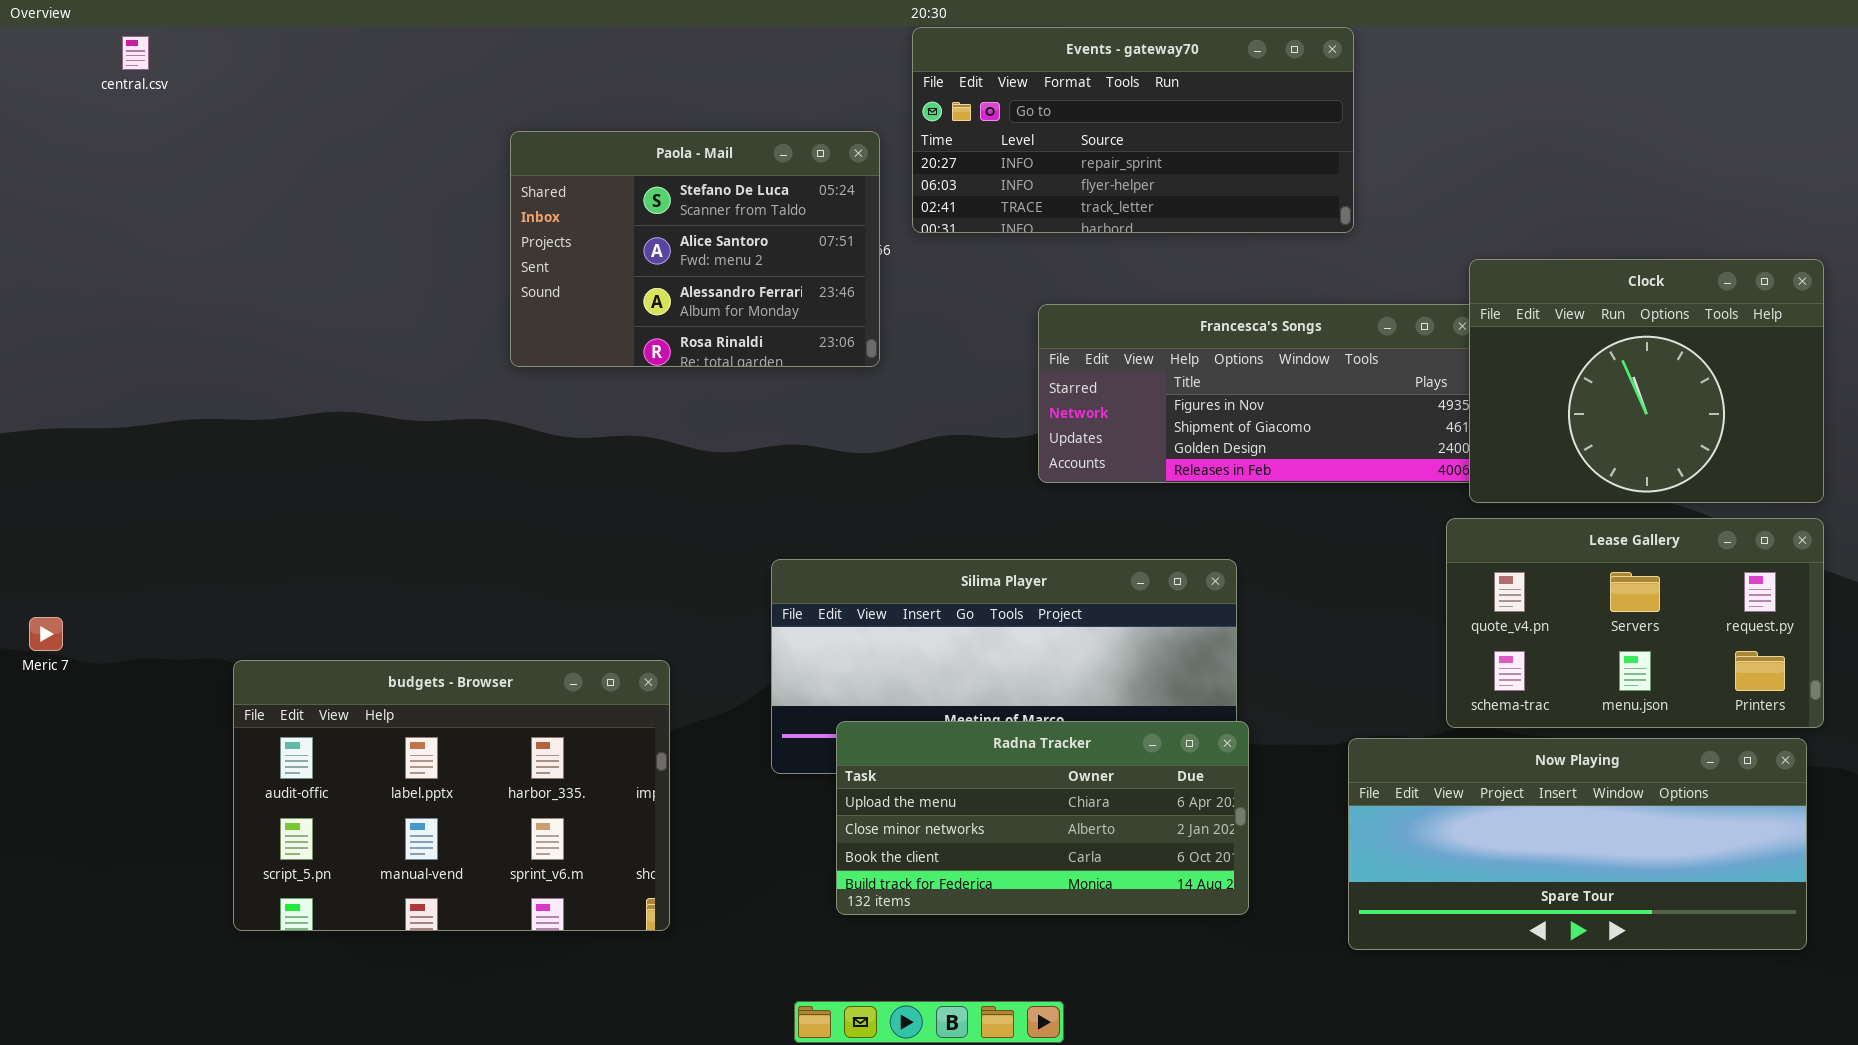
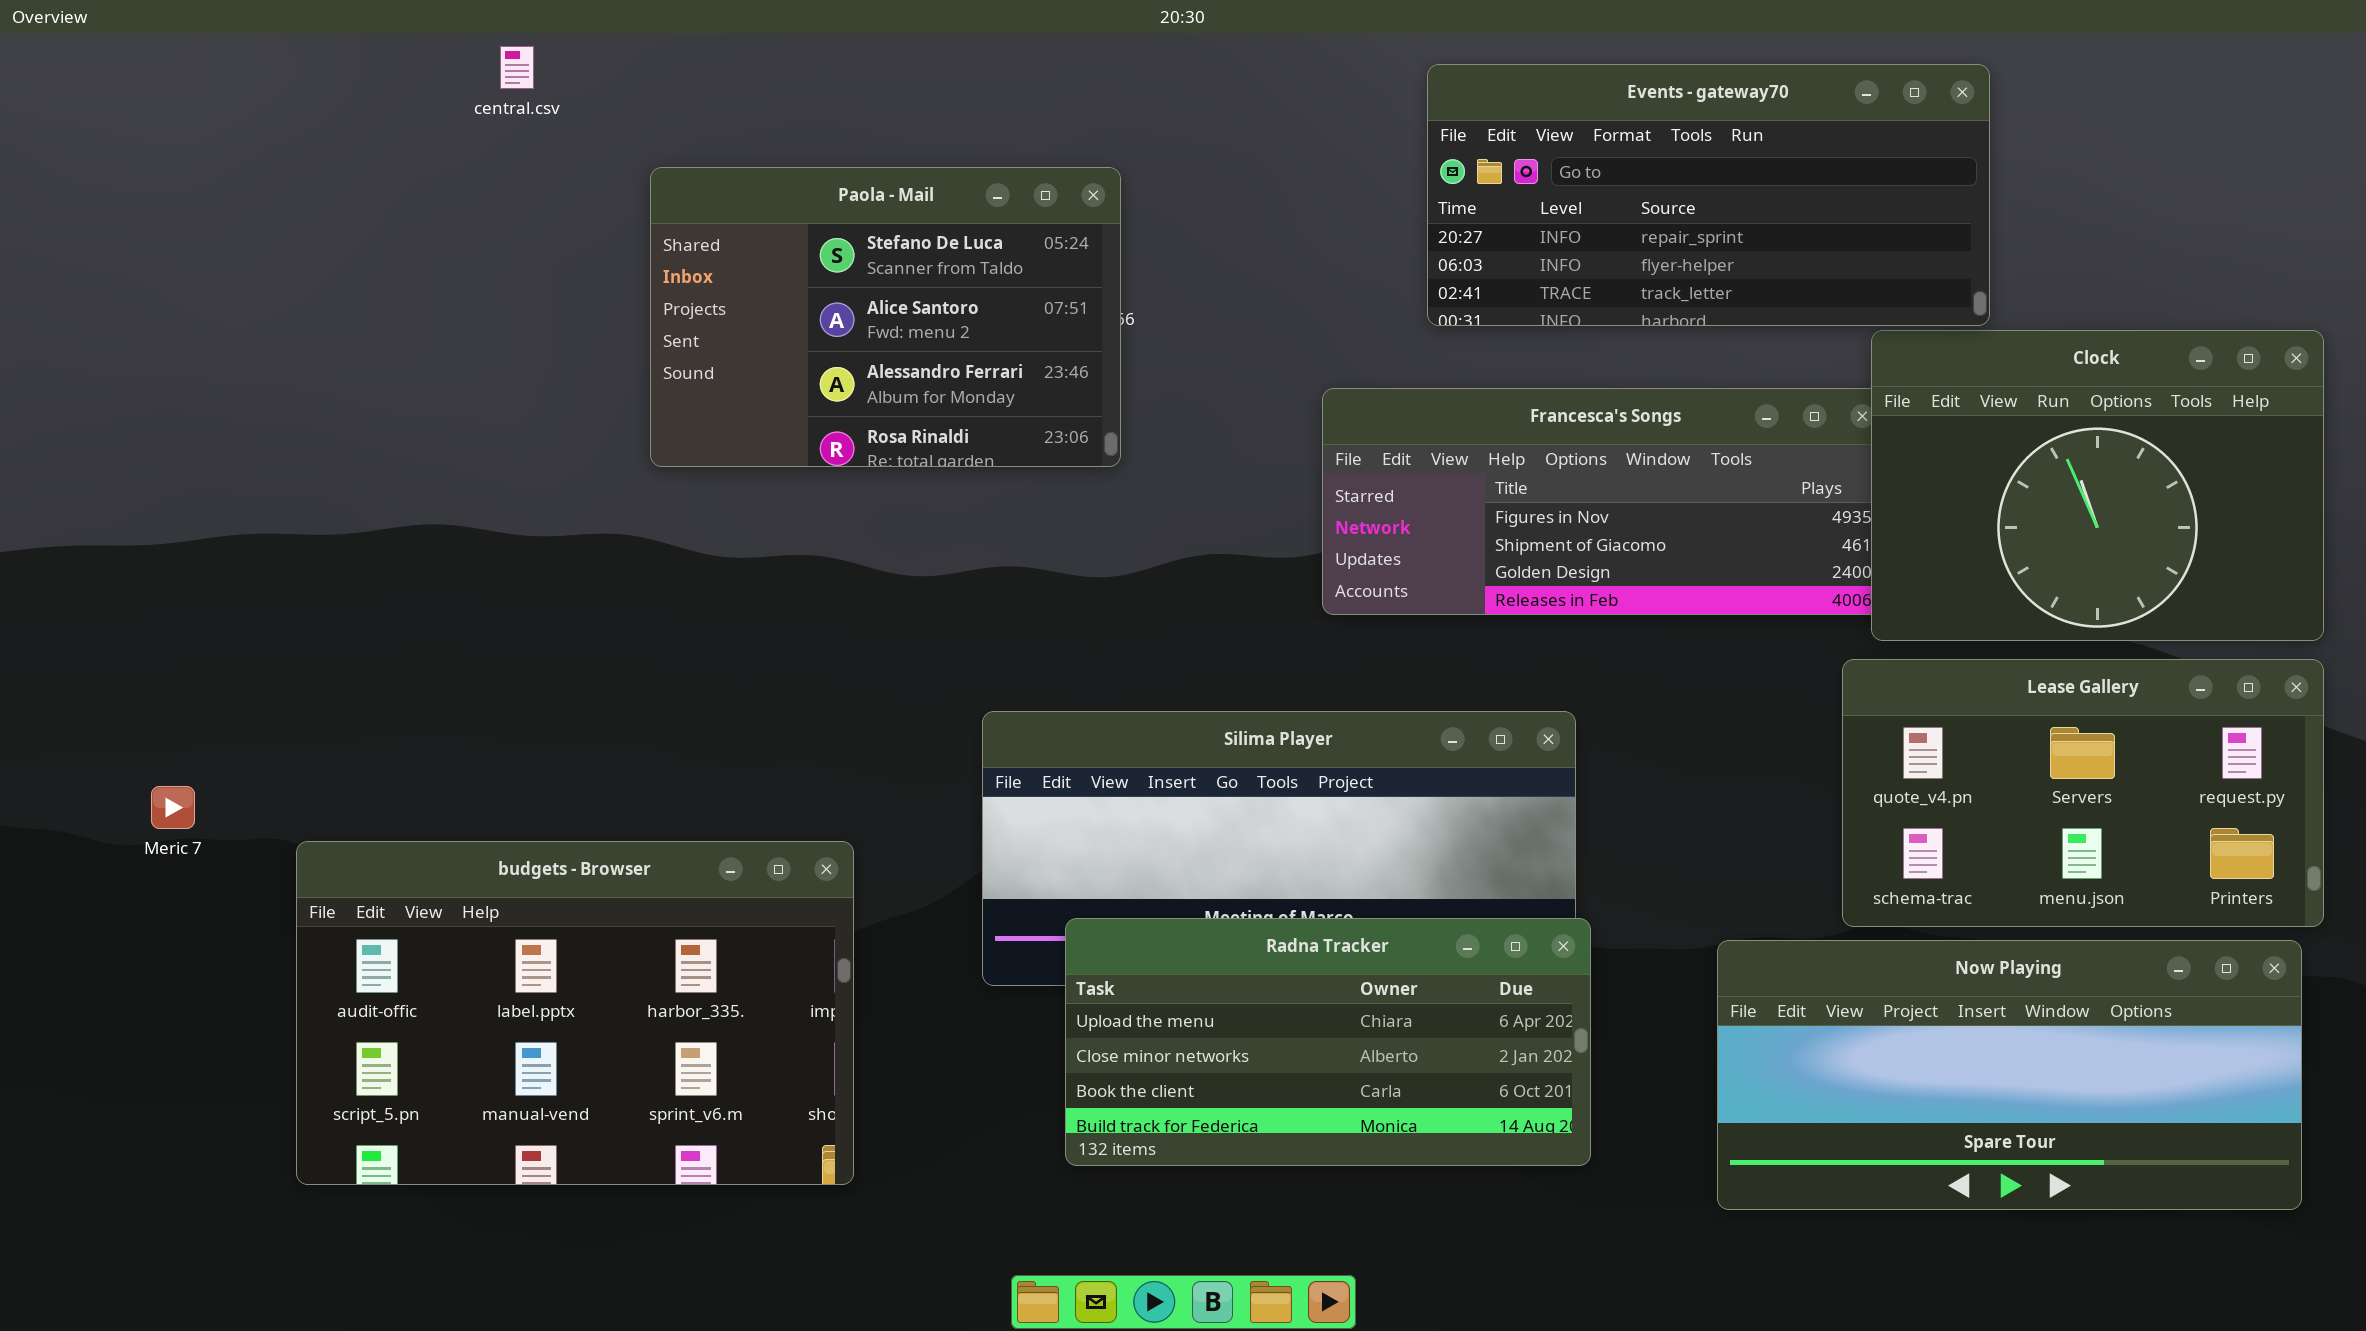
Events - gateway70: [912,27,1354,233] -> [1427,64,1990,326], moved
central.csv: [122,36,149,70] -> [500,46,534,89], moved
Meric 7: [29,617,63,651] -> [151,786,195,829], moved

